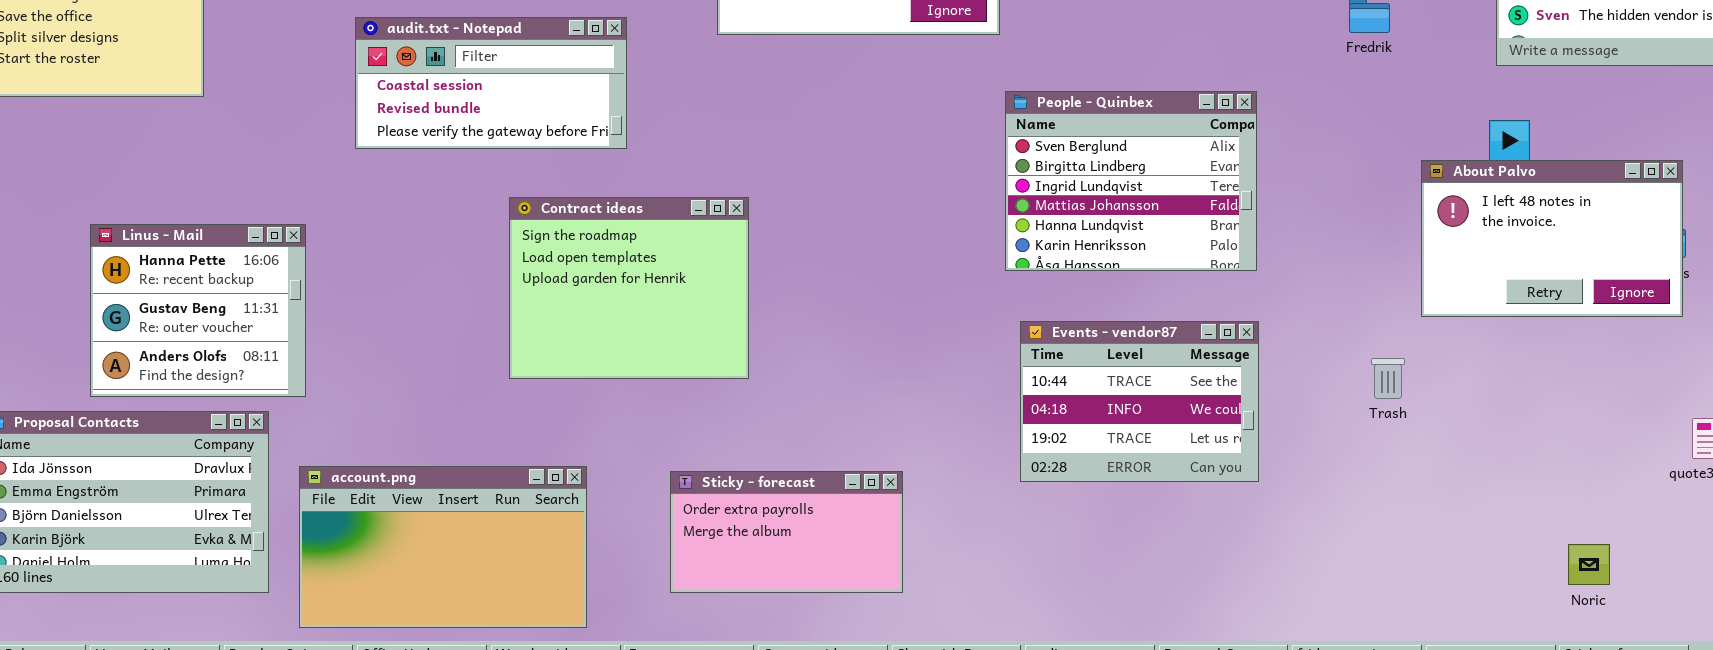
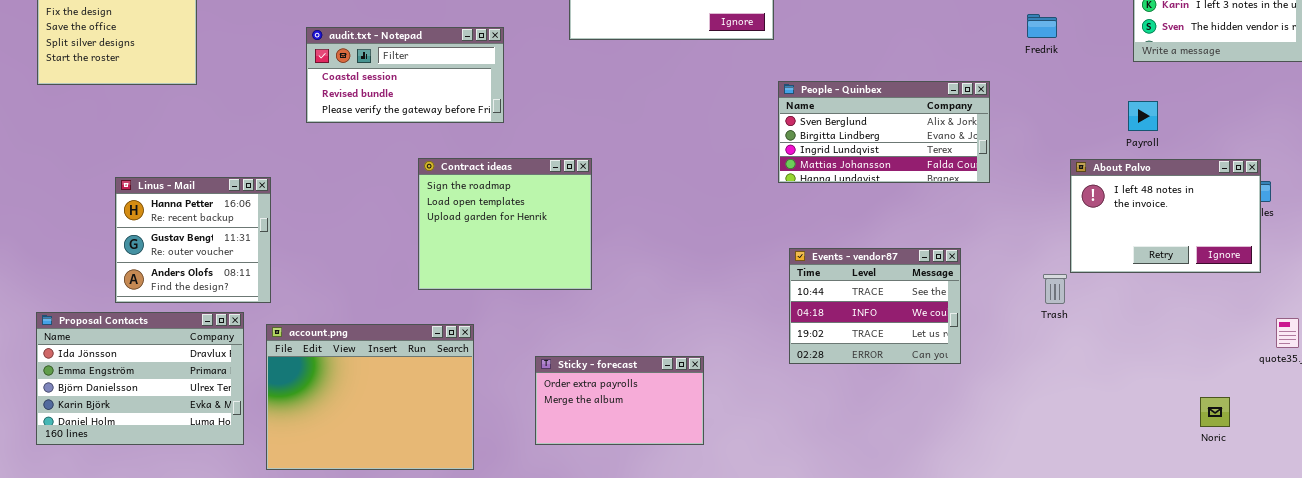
People - Quinbex: [1005,91,1257,271] -> [778,81,990,183], resized
About Palvo: [1421,160,1683,317] -> [1070,159,1261,273], moved
account.png: [299,466,587,628] -> [266,324,474,470], resized
Noric: [1568,544,1610,585] -> [1200,397,1230,427], moved

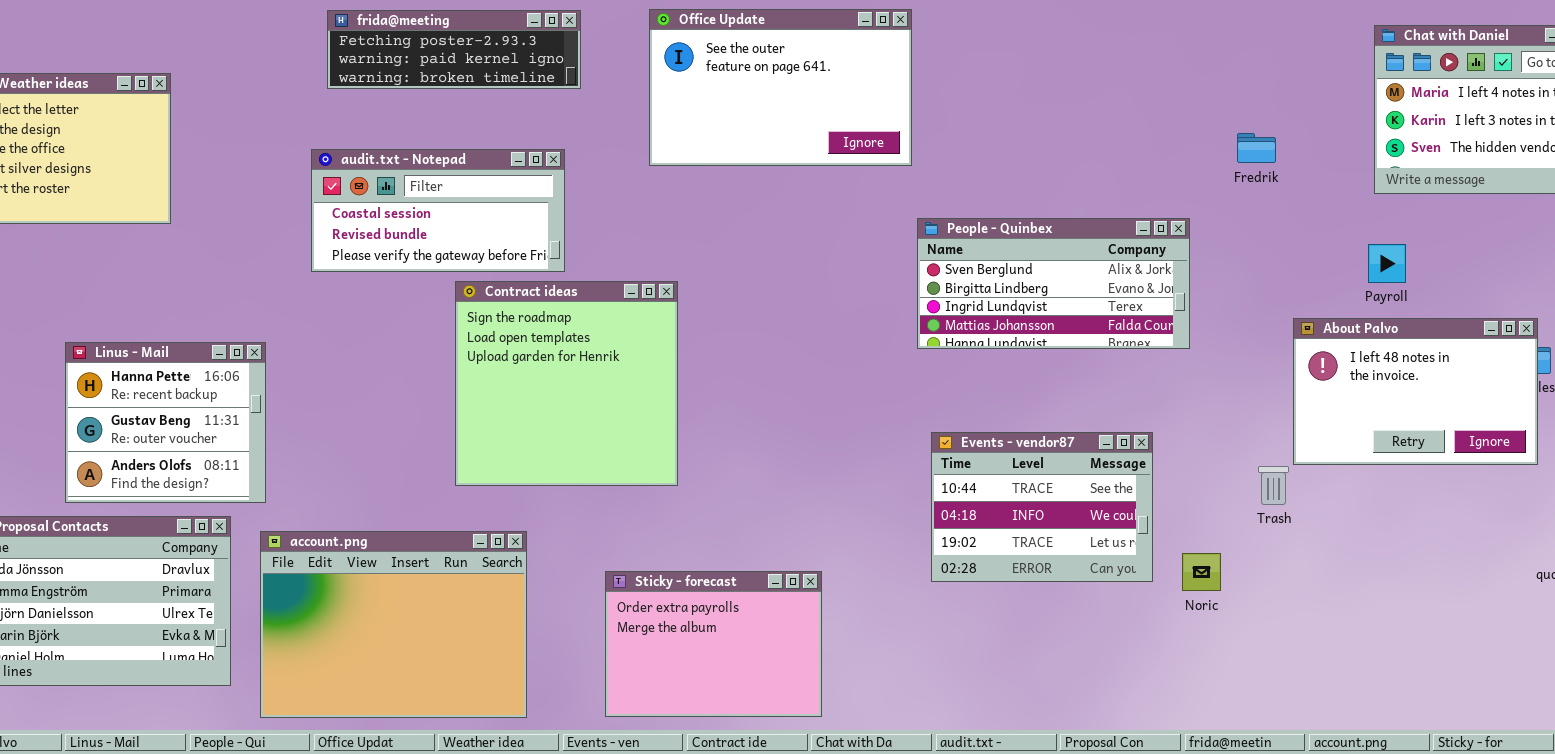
Contract ideas: [418,158,592,290] -> [455,281,678,486], resized
Sticky - forecast: [535,356,704,445] -> [605,571,822,717], resized
Noric: [1200,397,1230,427] -> [1182,553,1221,591], moved

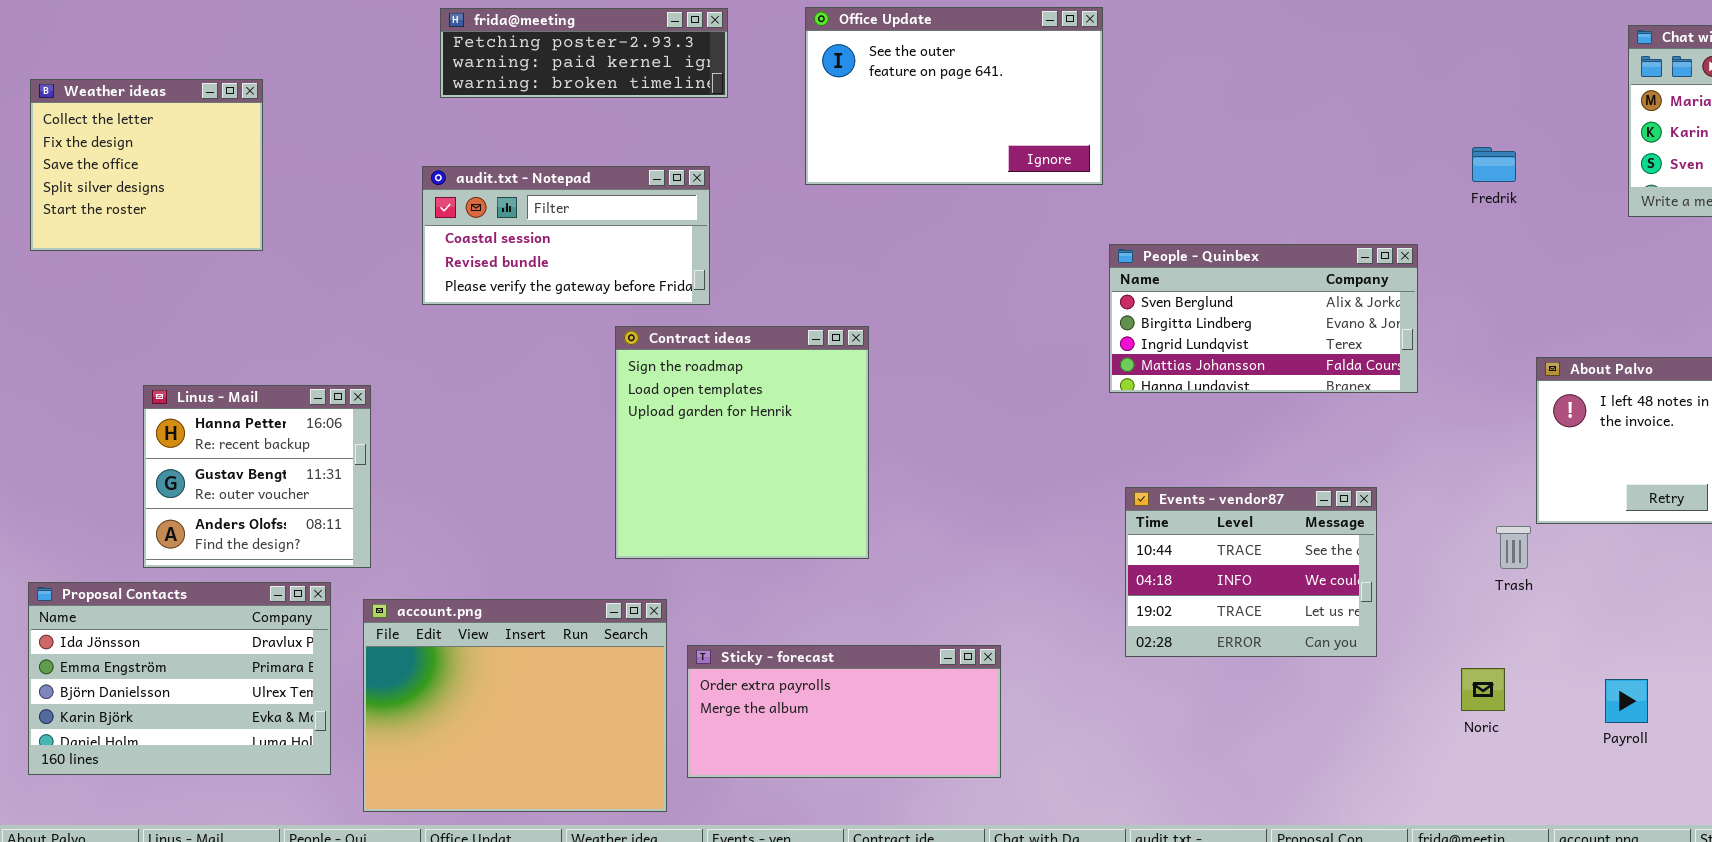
Payroll: [1368,244,1406,283] -> [1605,679,1648,723], moved
Contract ideas: [455,281,678,486] -> [615,326,869,559], moved
Noric: [1182,553,1221,591] -> [1461,668,1505,711], moved
Sticky - forecast: [605,571,822,717] -> [687,645,1001,778], resized

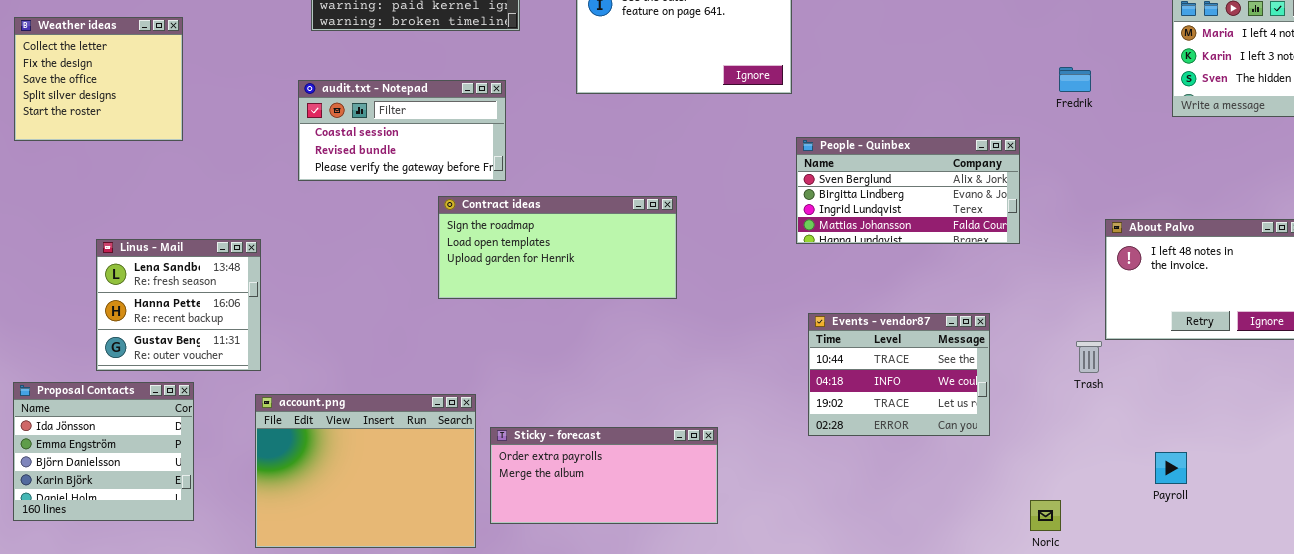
Contract ideas: [615,326,869,559] -> [438,196,677,299], resized
Linus - Mail: [143,385,371,568] -> [96,239,261,371], scrolled up 1 row
Proposal Contacts: [28,582,331,775] -> [13,382,194,521], resized
Noric: [1461,668,1505,711] -> [1030,500,1061,531], moved

